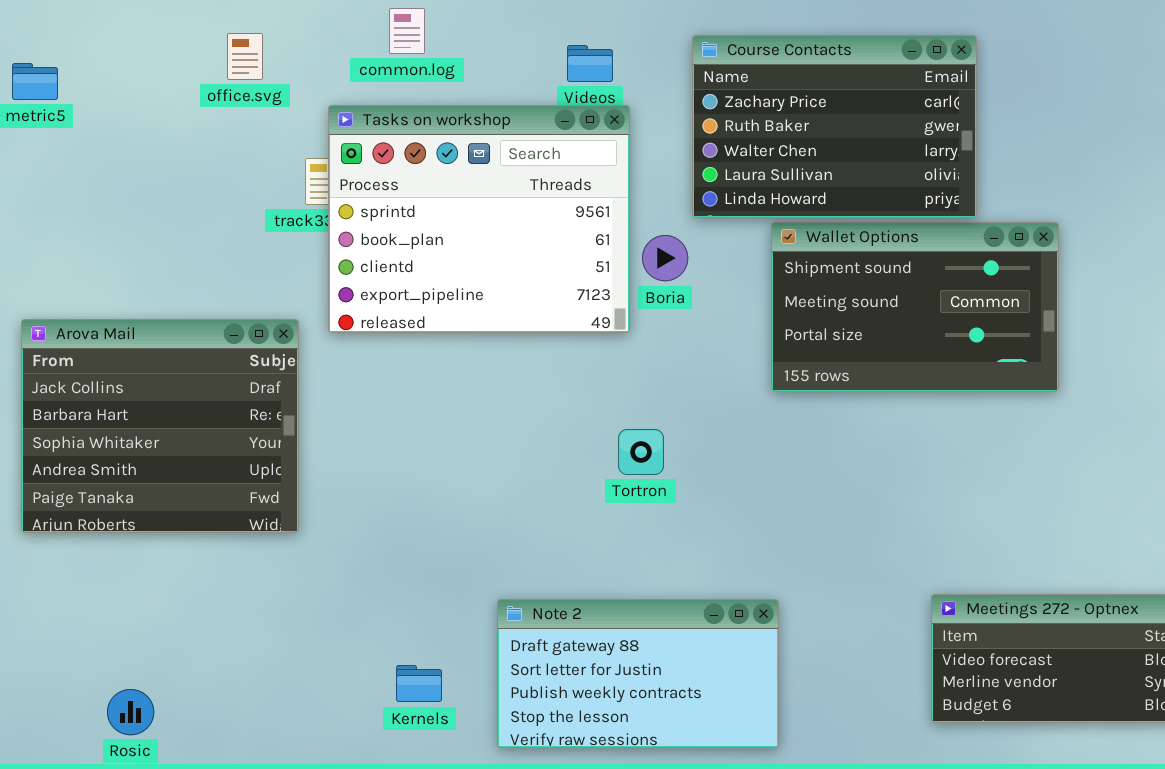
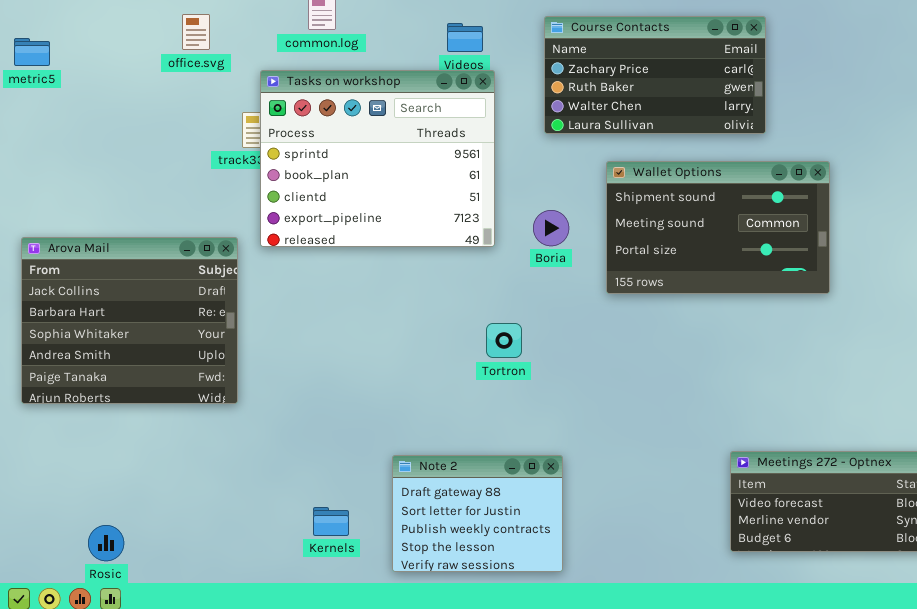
Course Contacts: [692,35,977,218] -> [544,16,766,134], resized
Boria: [642,235,688,281] -> [533,210,569,246], moved
Note 2: [497,599,779,748] -> [392,455,563,572], resized

